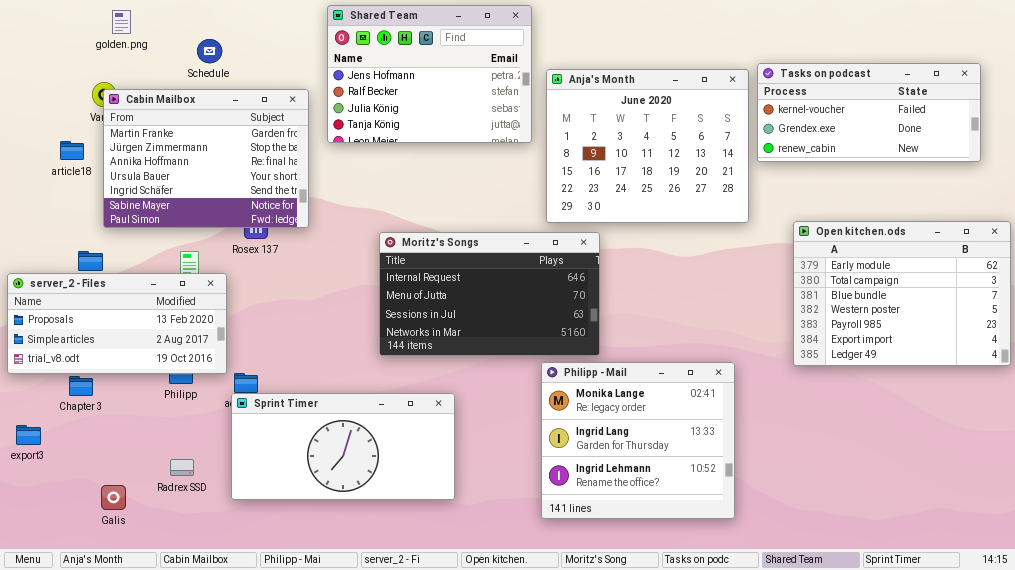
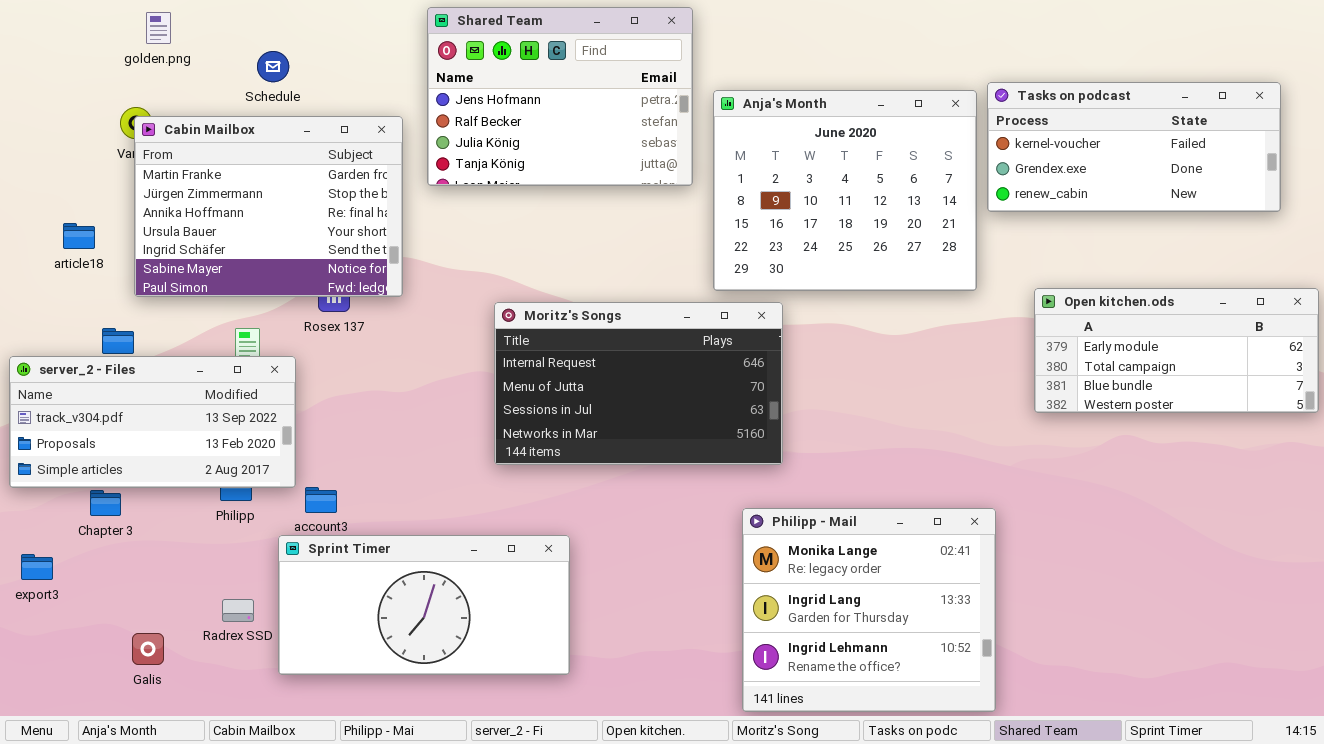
article18: [60,141,84,160] -> [63,223,95,249], moved
Open kitchen.ods: [793,221,1011,366] -> [1034,288,1319,413], resized
server_2 - Files: [7,273,227,374] -> [9,356,296,488], scrolled up 1 row
Philipp - Mail: [541,362,735,519] -> [742,508,996,712], moved
Sprint Timer: [231,393,455,500] -> [278,535,570,675], moved

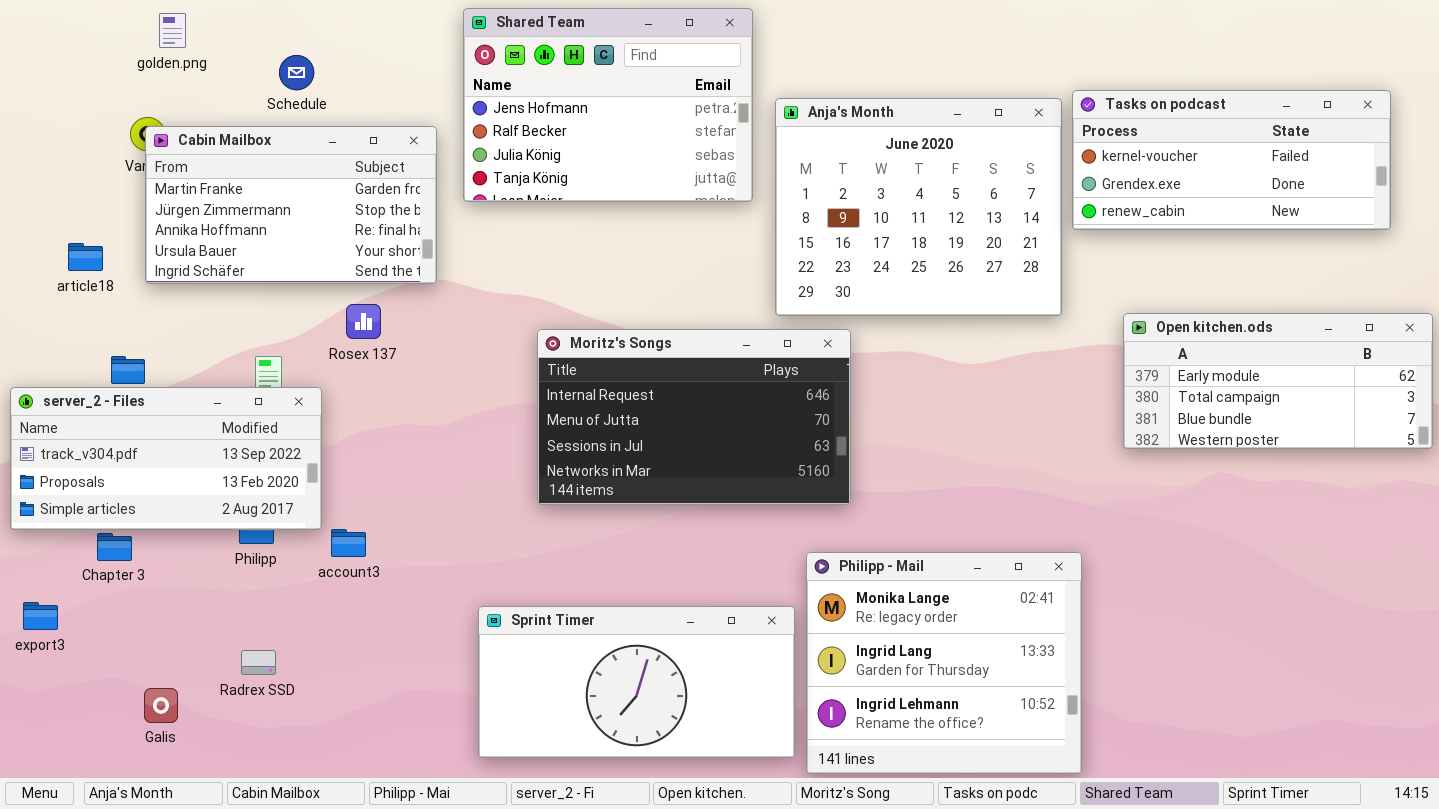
Cabin Mailbox: [134,116,403,297] -> [145,126,437,284], resized
Sprint Timer: [278,535,570,675] -> [478,606,795,758], moved

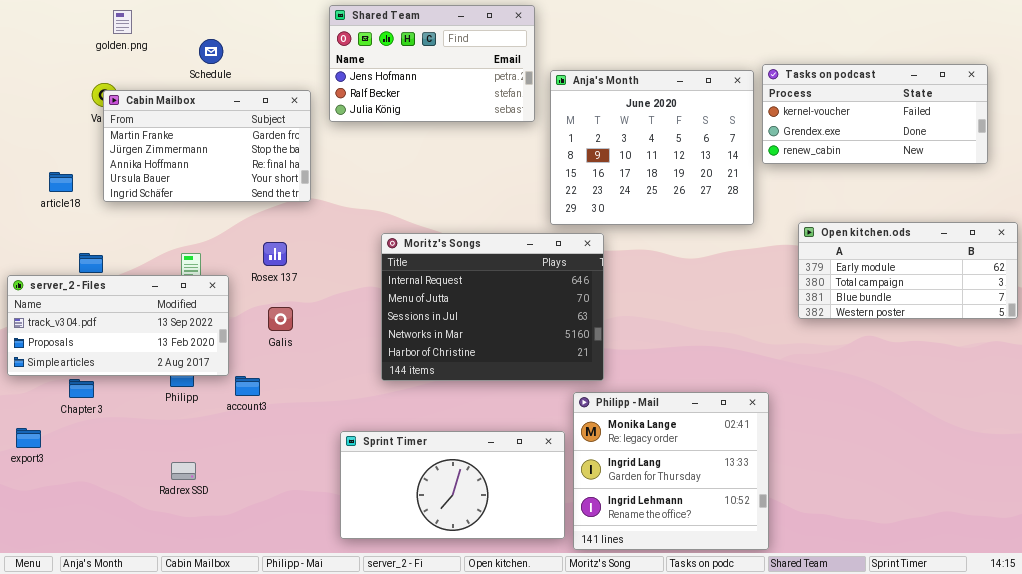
Shared Team: [463,8,753,202] -> [329,5,535,122], resized
Rosex 137: [346,304,381,339] -> [263,242,287,266], moved
Moritz's Songs: [537,329,851,505] -> [381,233,604,381], resized
Galis: [144,688,178,723] -> [268,307,293,331], moved

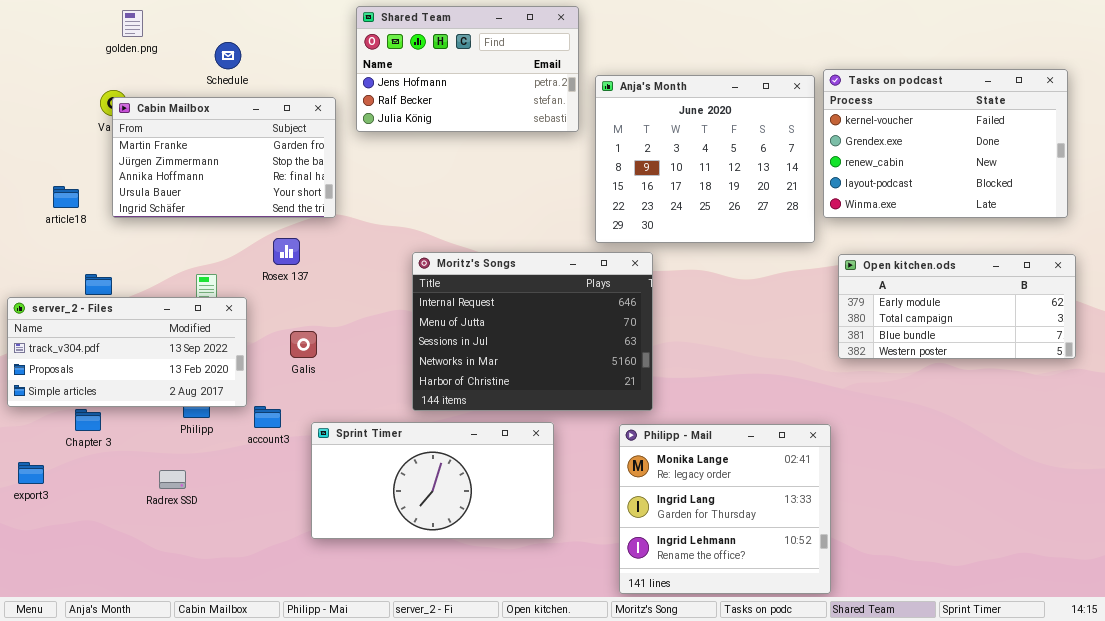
Tasks on podcast: [762,64,988,164] -> [823,69,1068,218], resized
Open kitchen.ods: [798,222,1018,319] -> [838,254,1076,359], moved
Rosex 137: [263,242,287,266] -> [273,238,300,265], moved
Sprint Timer: [340,431,565,539] -> [311,422,554,539], moved
Radrex SSD: [171,462,196,480] -> [159,470,186,489], moved

